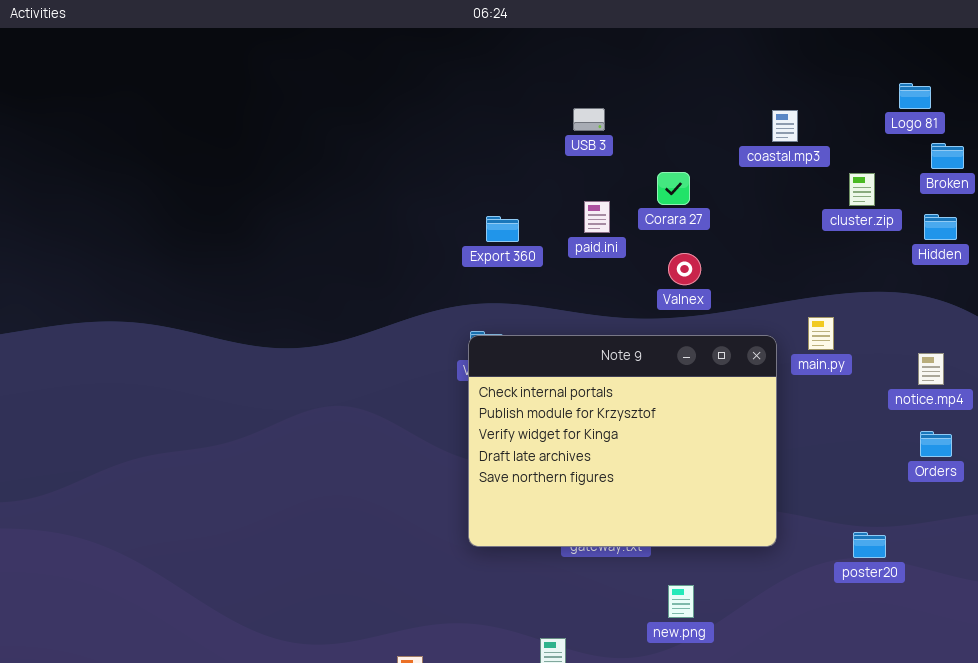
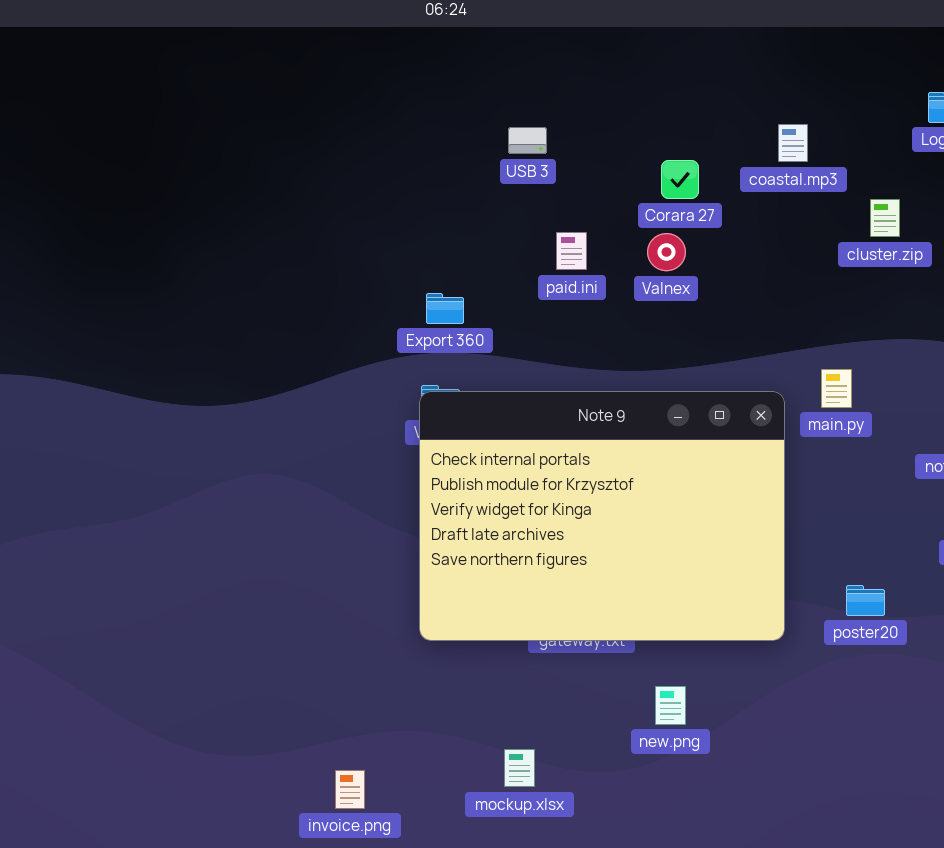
USB 3: [573,108,605,131] -> [508,127,547,154], moved
Corara 27: [657,172,690,205] -> [661,160,699,199], moved
Export 360: [486,216,519,242] -> [426,293,464,324], moved
Valnex: [668,253,701,285] -> [647,233,686,271], moved
poster20: [853,532,886,558] -> [846,585,885,616], moved

